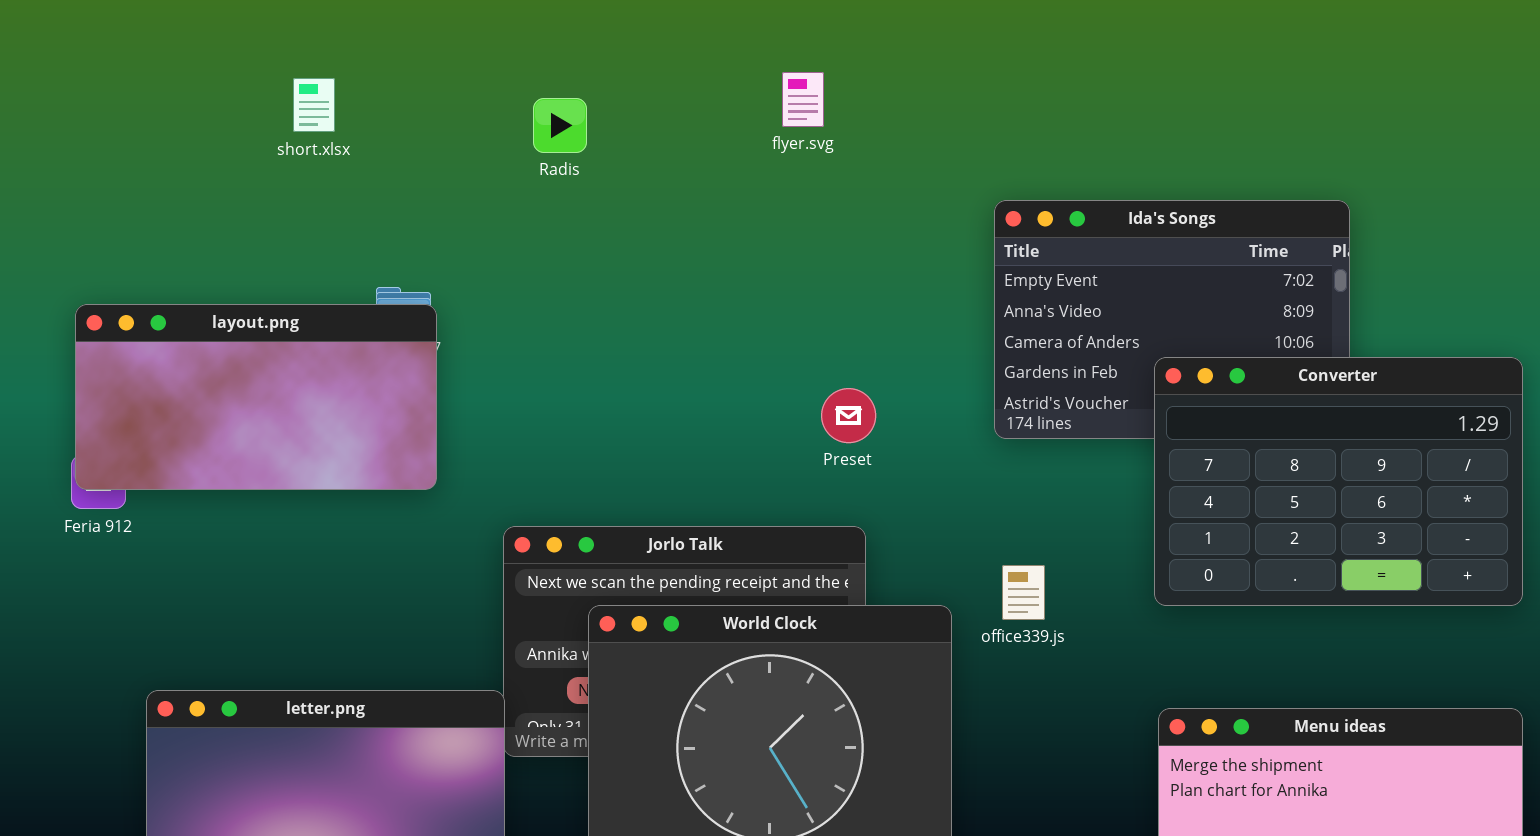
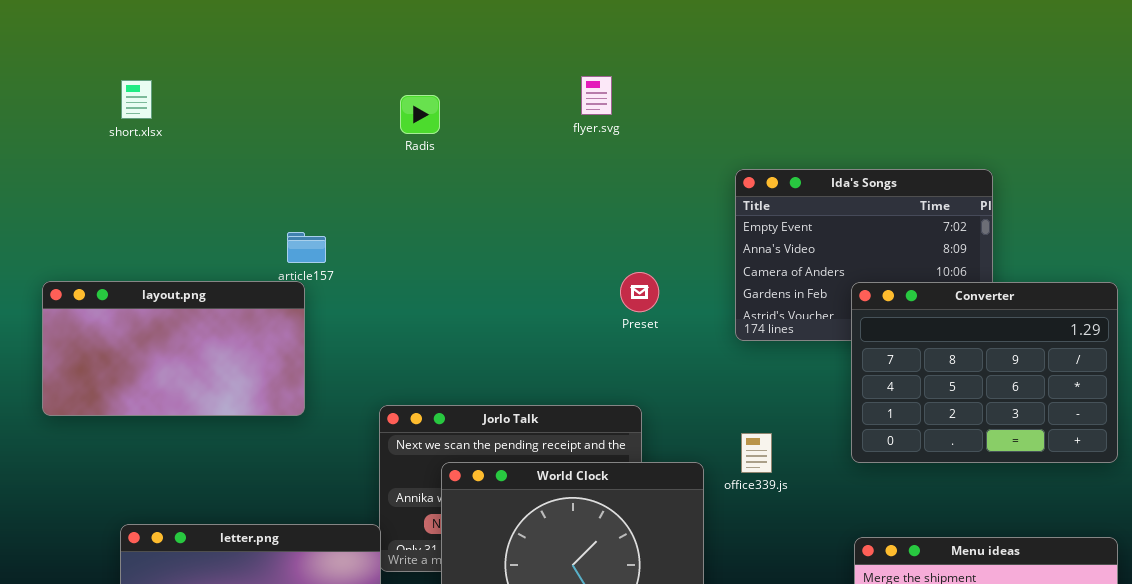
short.xlsx: [293,78,335,132] -> [121,80,152,119], moved
layout.png: [75,304,437,490] -> [42,281,305,416], moved
Preset: [821,388,876,443] -> [620,272,659,312], moved

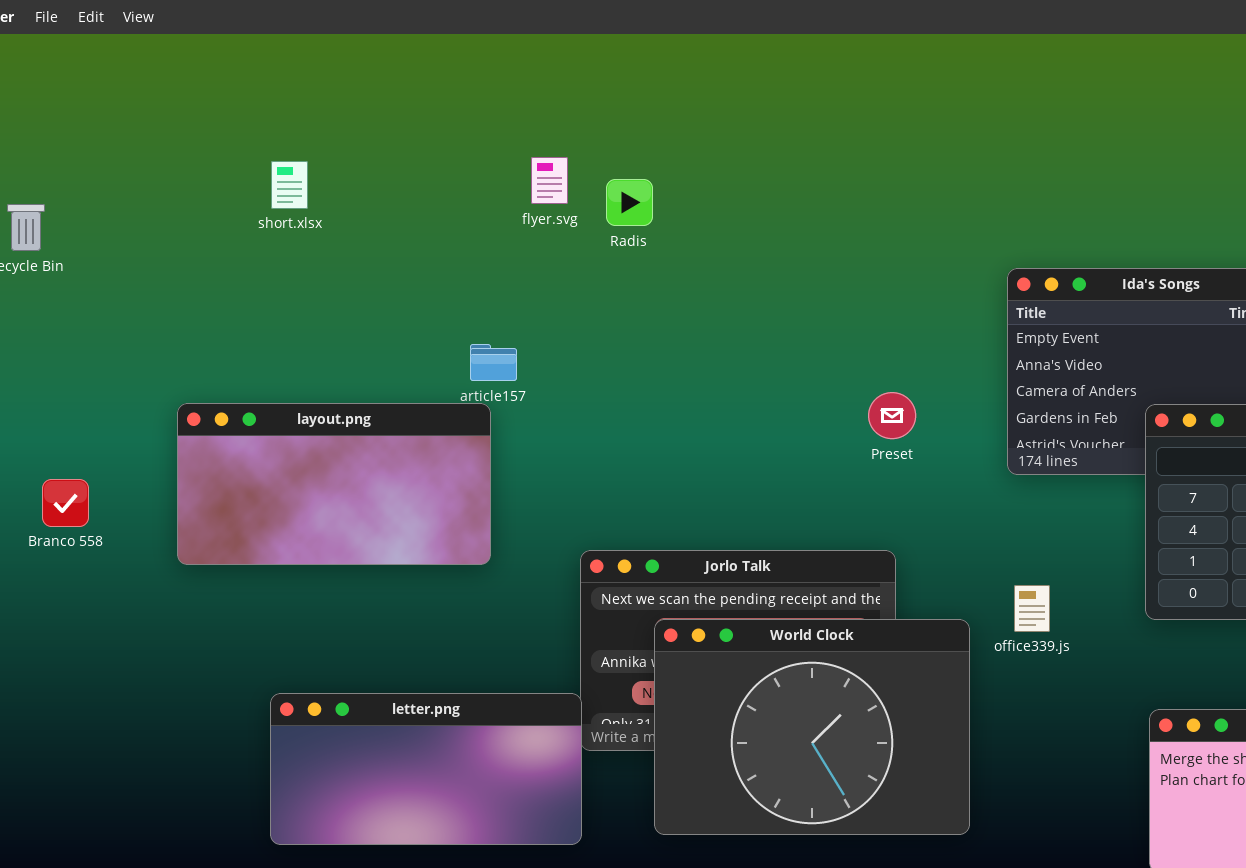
flyer.svg: [581,76,612,115] -> [531,157,568,204], moved

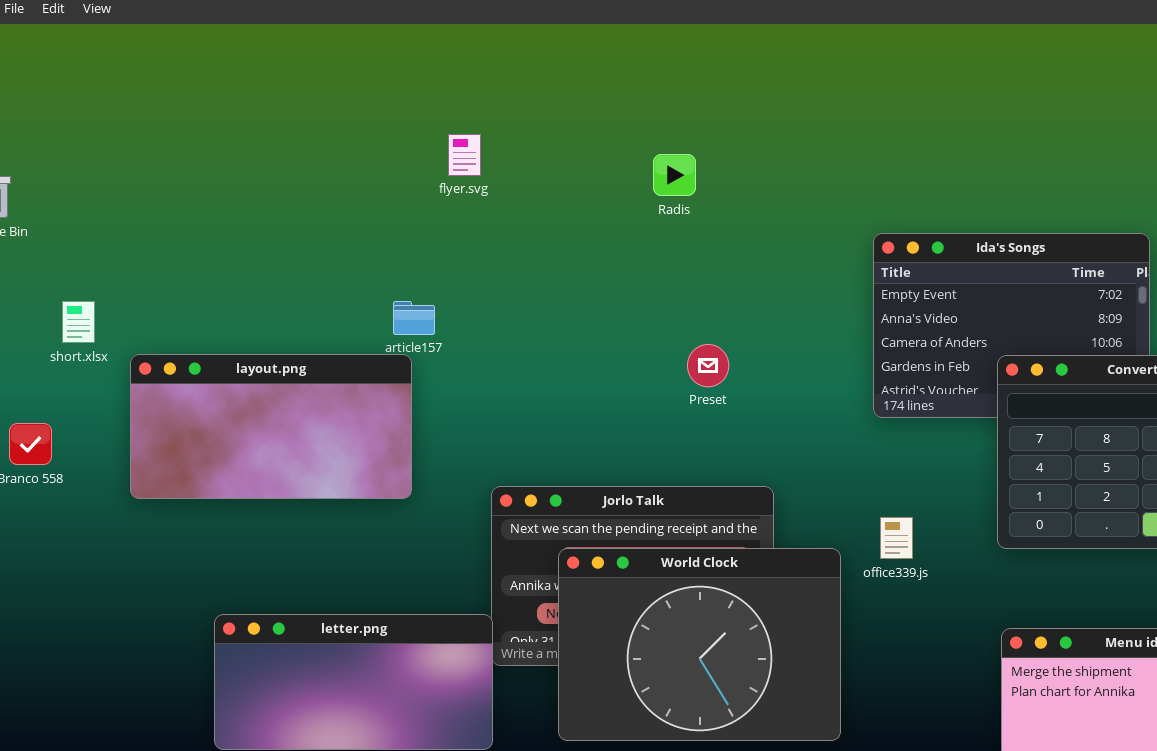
short.xlsx: [271,161,308,209] -> [62,301,95,343], moved
Radis: [606,179,653,226] -> [653,154,696,196], moved
Preset: [868,392,916,439] -> [687,344,729,387], moved

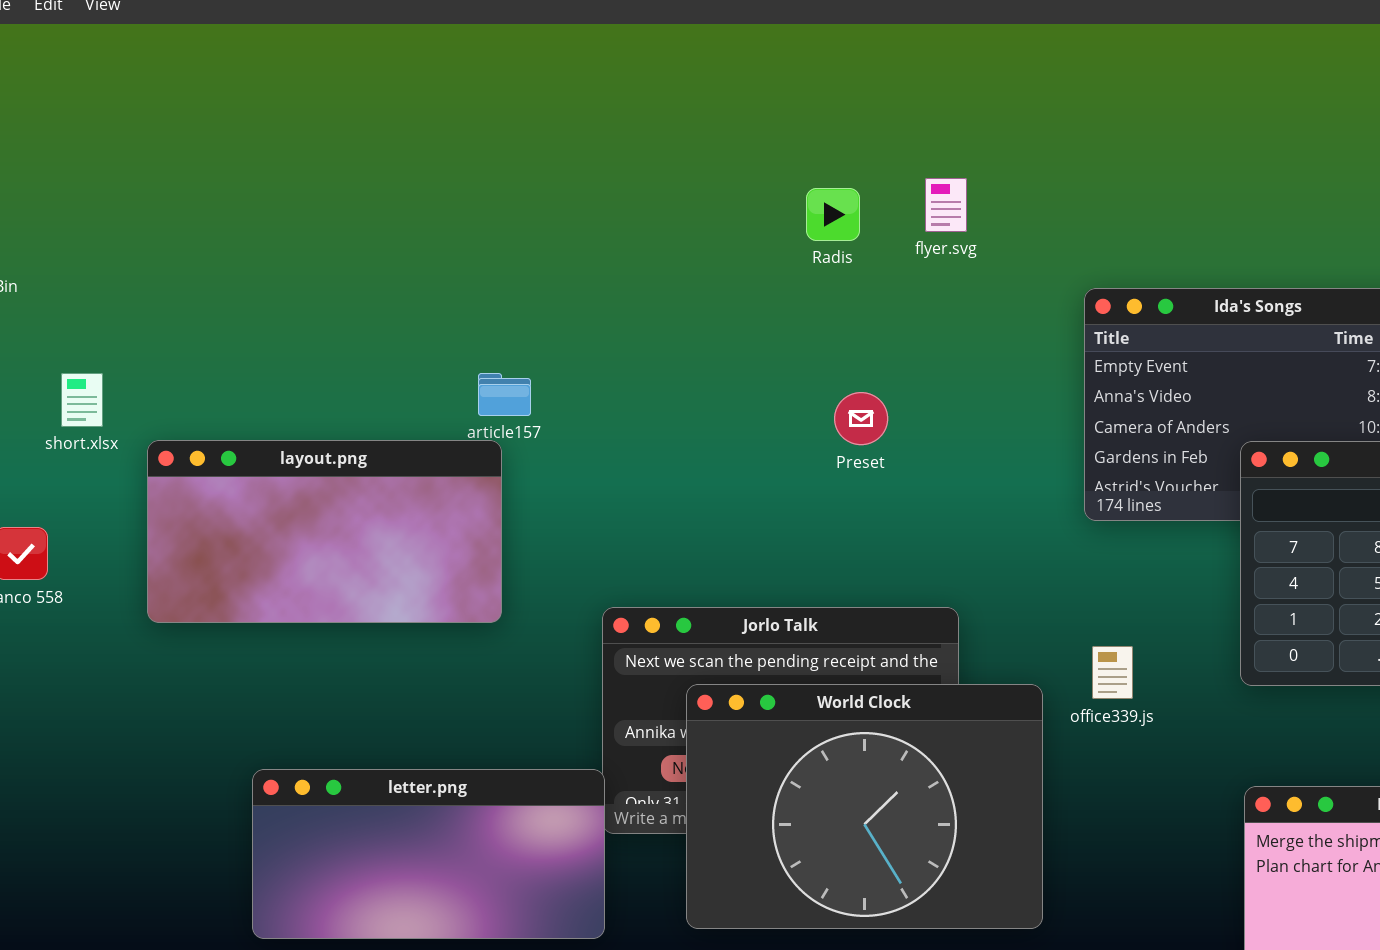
flyer.svg: [448,134,481,176] -> [925,178,967,232], moved
Preset: [687,344,729,387] -> [834,392,888,445], moved

